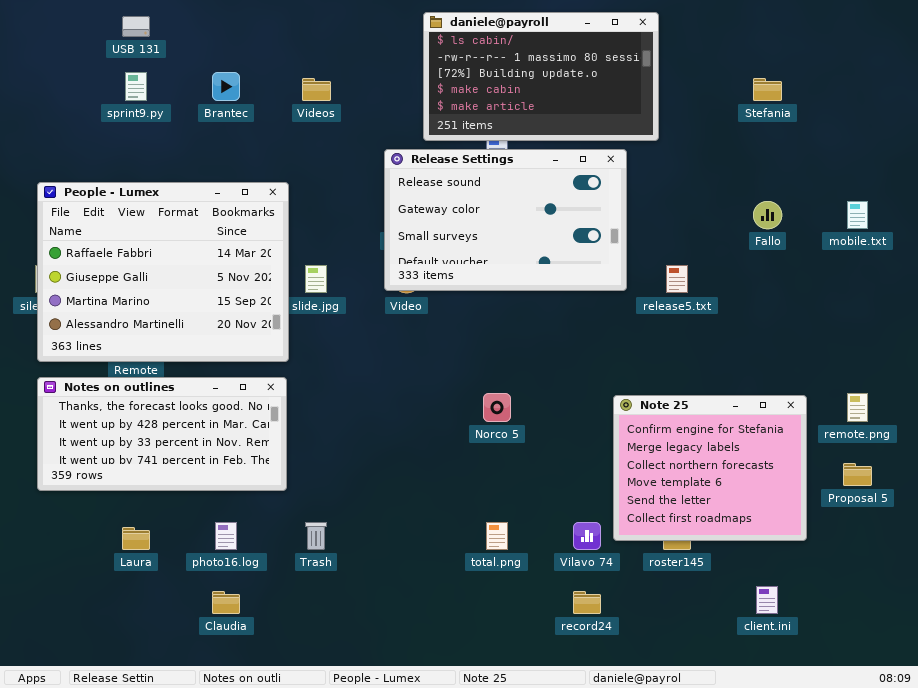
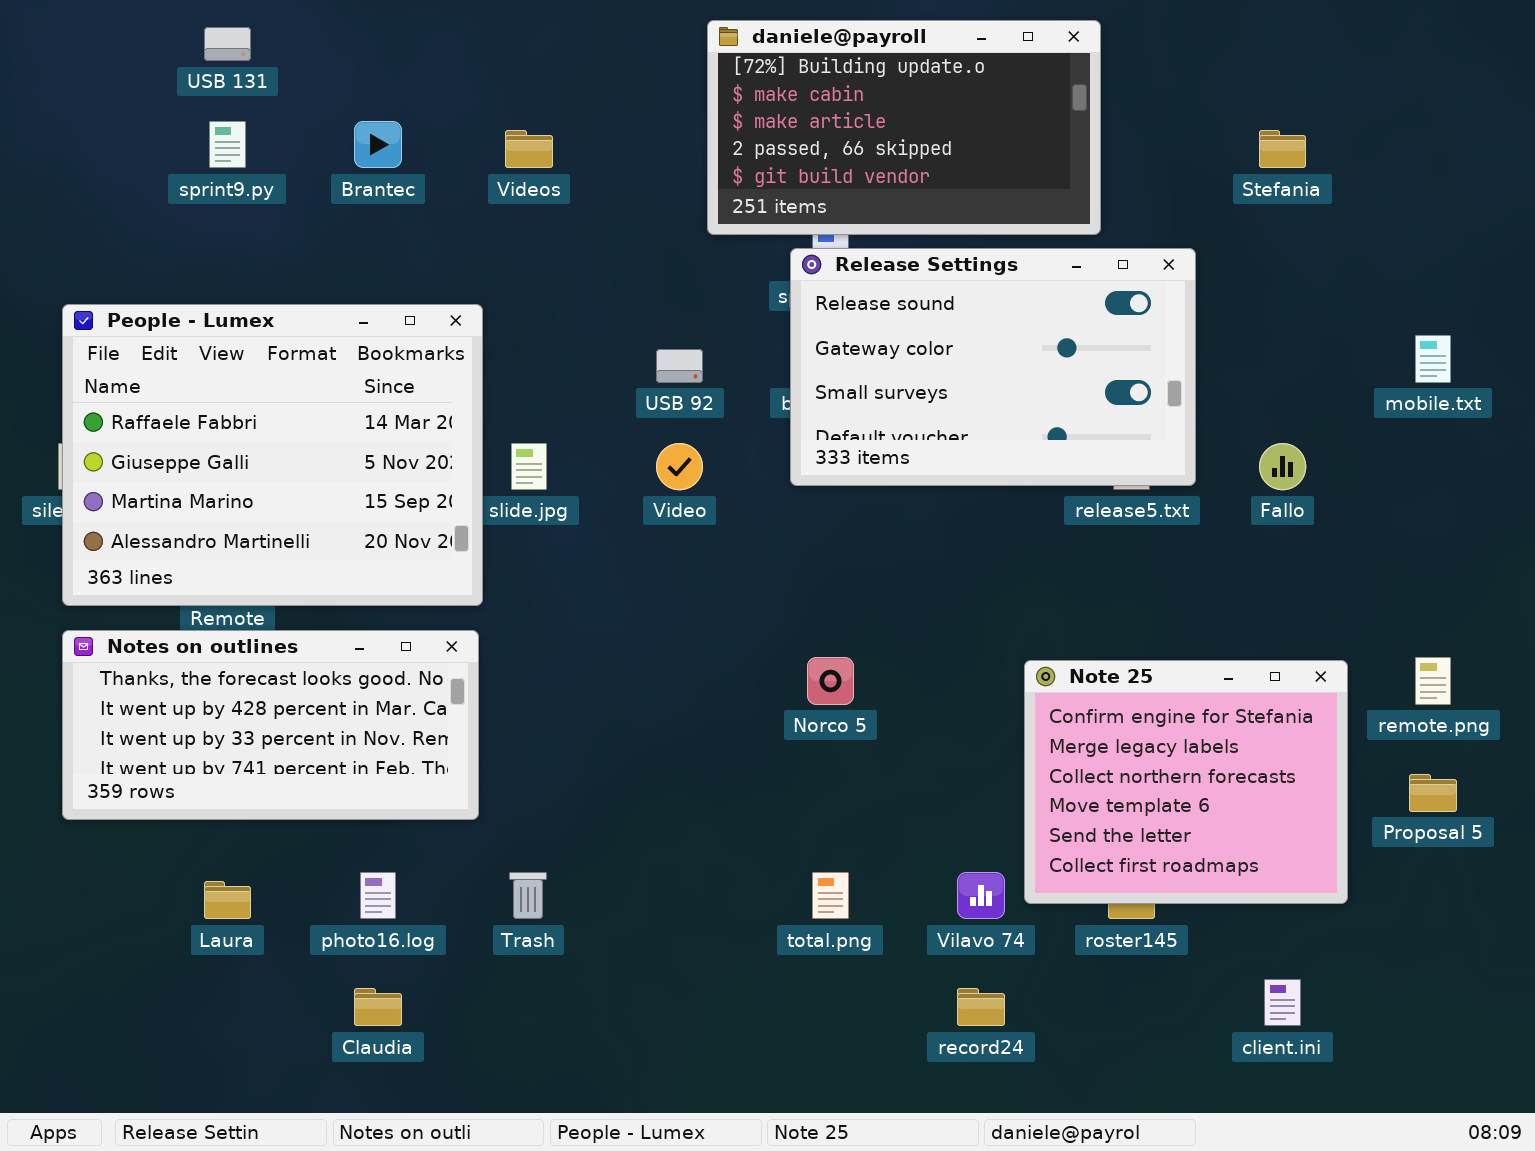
daniele@payroll: [423,12,659,141] -> [707,20,1101,235], scrolled down 2 rows
Release Settings: [384,149,627,291] -> [790,248,1196,486], moved
Fallo: [753,201,782,229] -> [1259,443,1306,490], moved

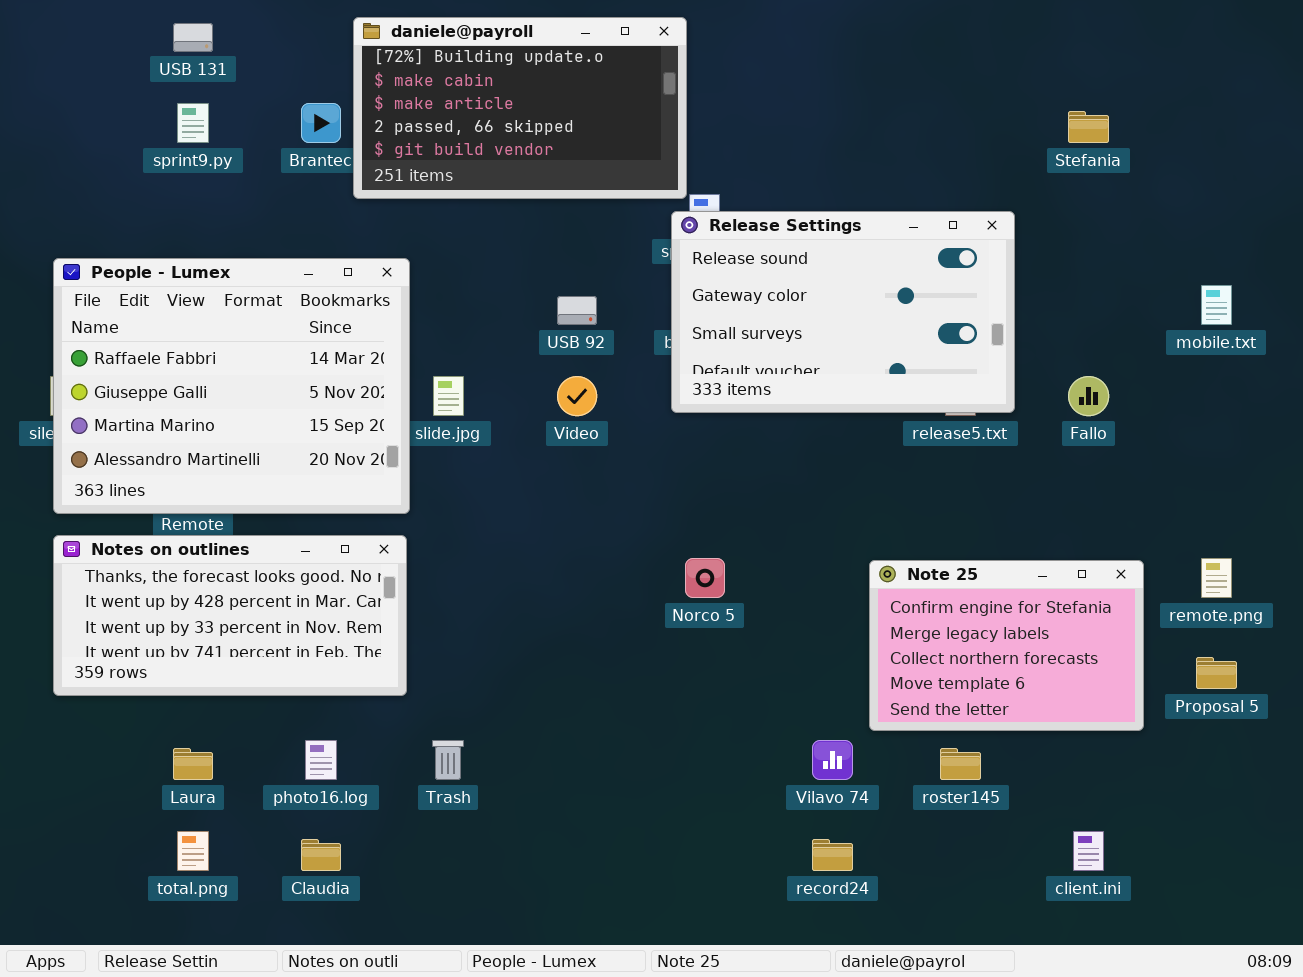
daniele@payroll: [707,20,1101,235] -> [353,17,687,199], moved
Note 25: [1024,660,1348,904] -> [869,560,1144,731], resized
total.png: [812,872,849,919] -> [177,831,209,871], moved

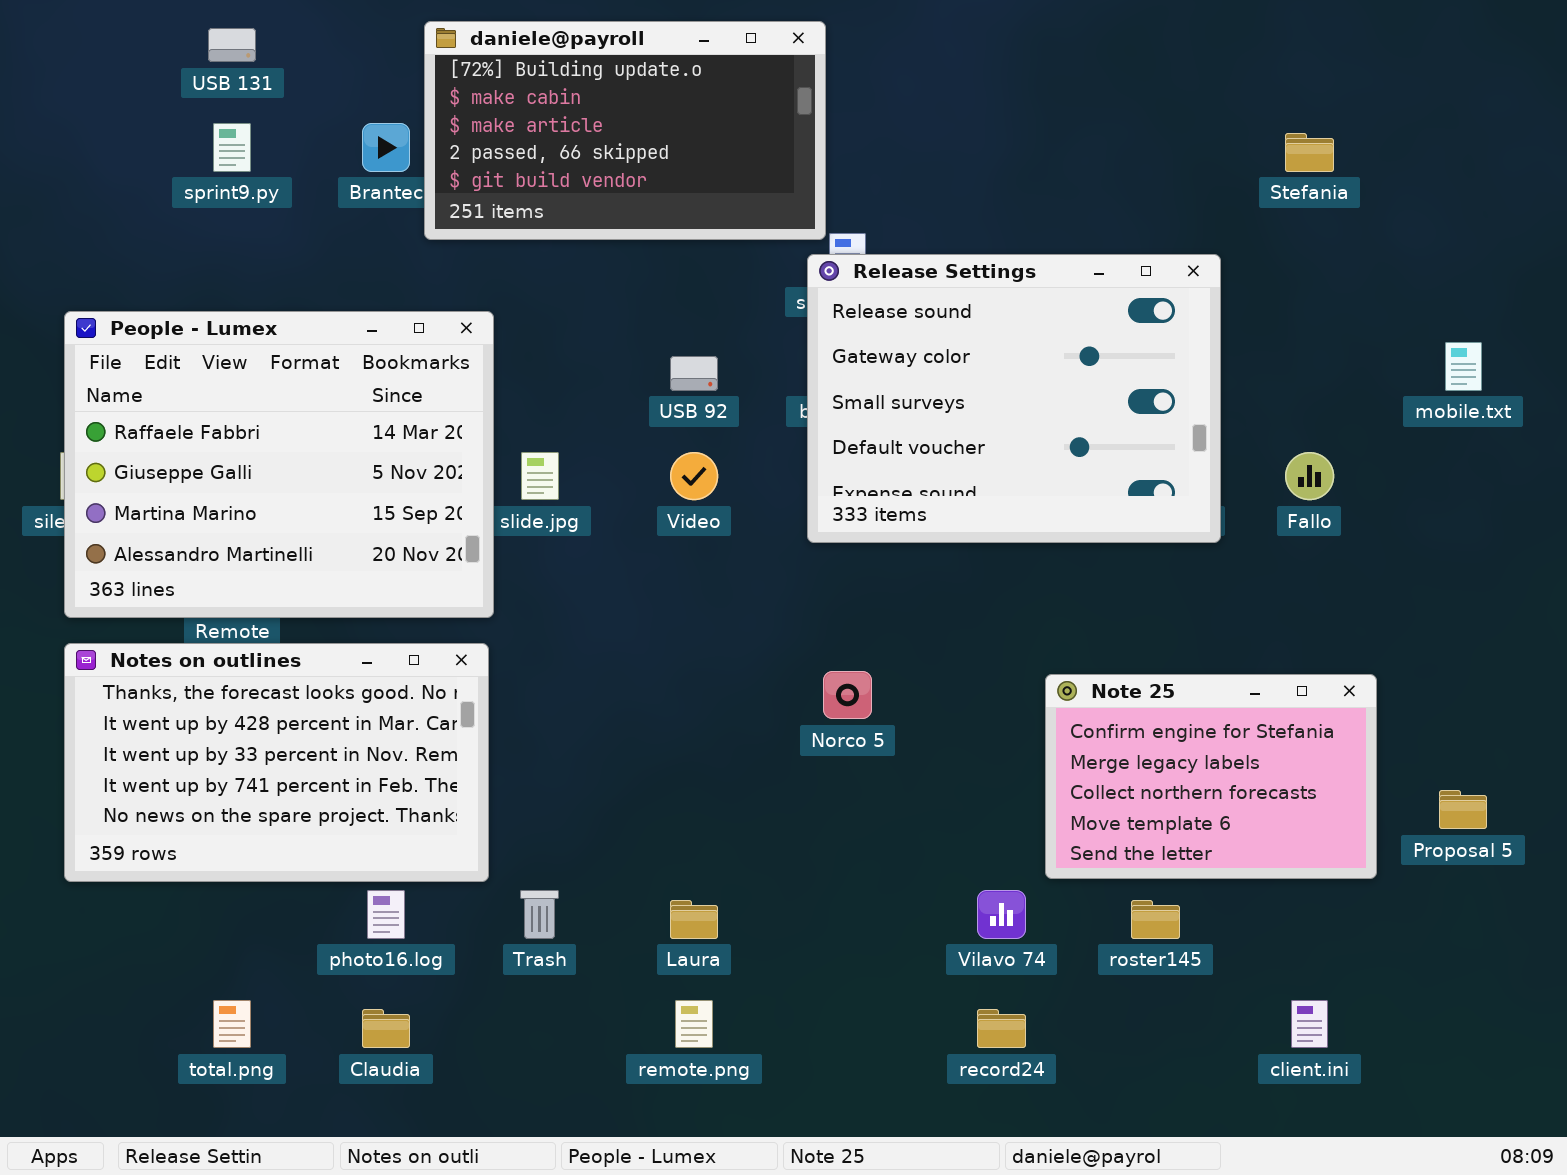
Release Settings: [671,211,1015,413] -> [807,254,1221,543], resized
Notes on outlines: [53,535,407,696] -> [64,643,489,882], resized
remote.png: [1201,558,1232,598] -> [675,1000,713,1048], moved
Laura: [173,748,213,780] -> [670,900,718,939], moved

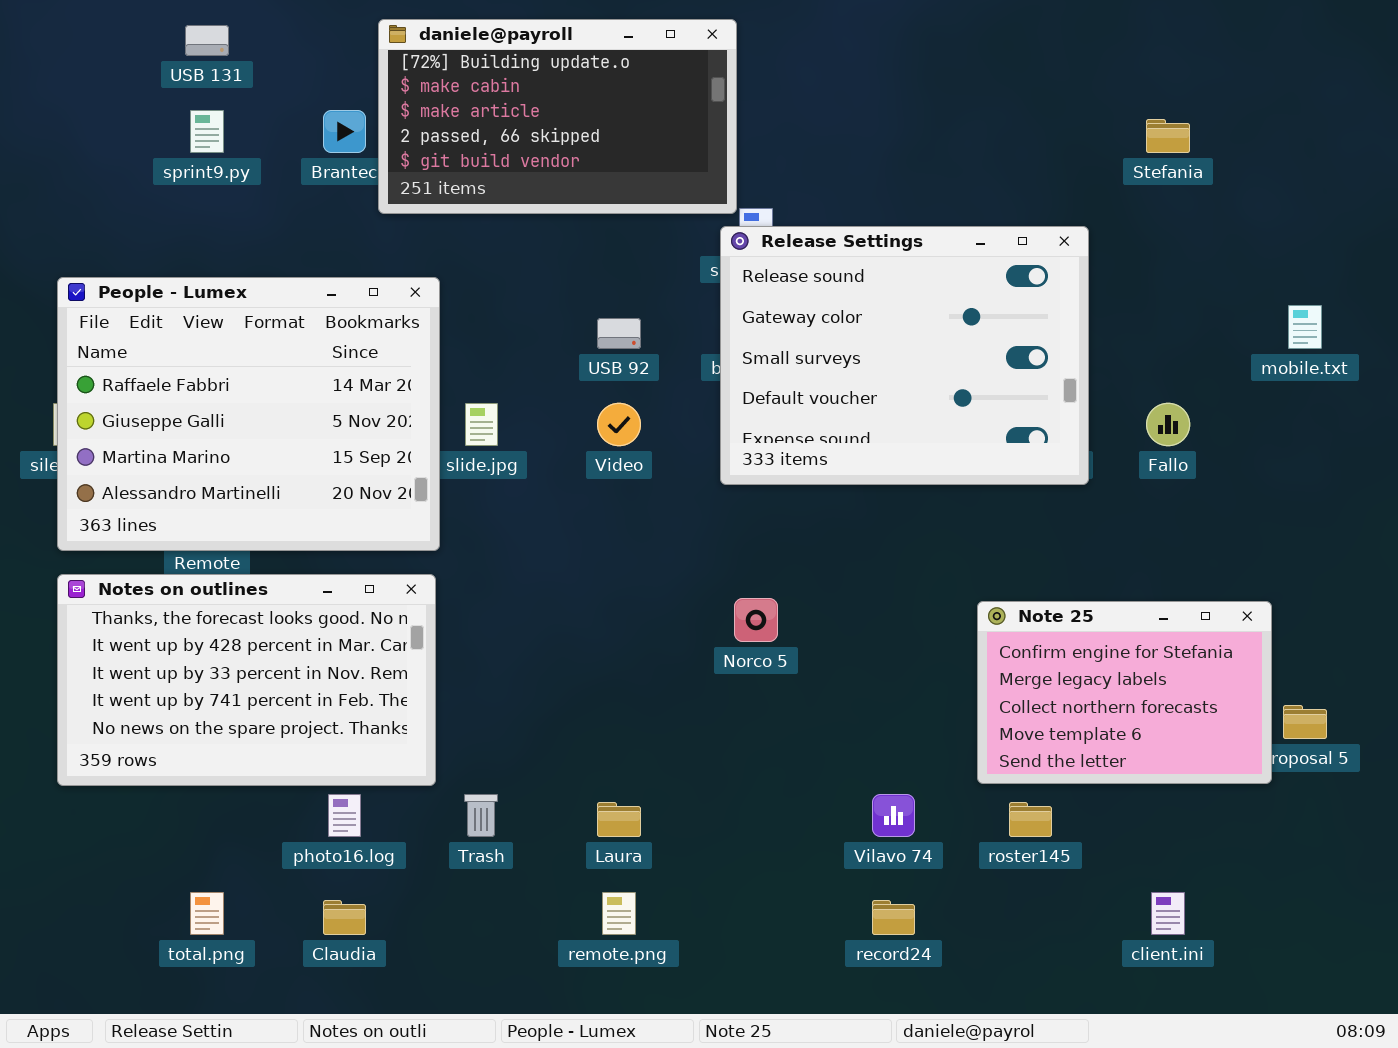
Note 25: [1045,674,1377,879] -> [977,601,1272,784], moved

